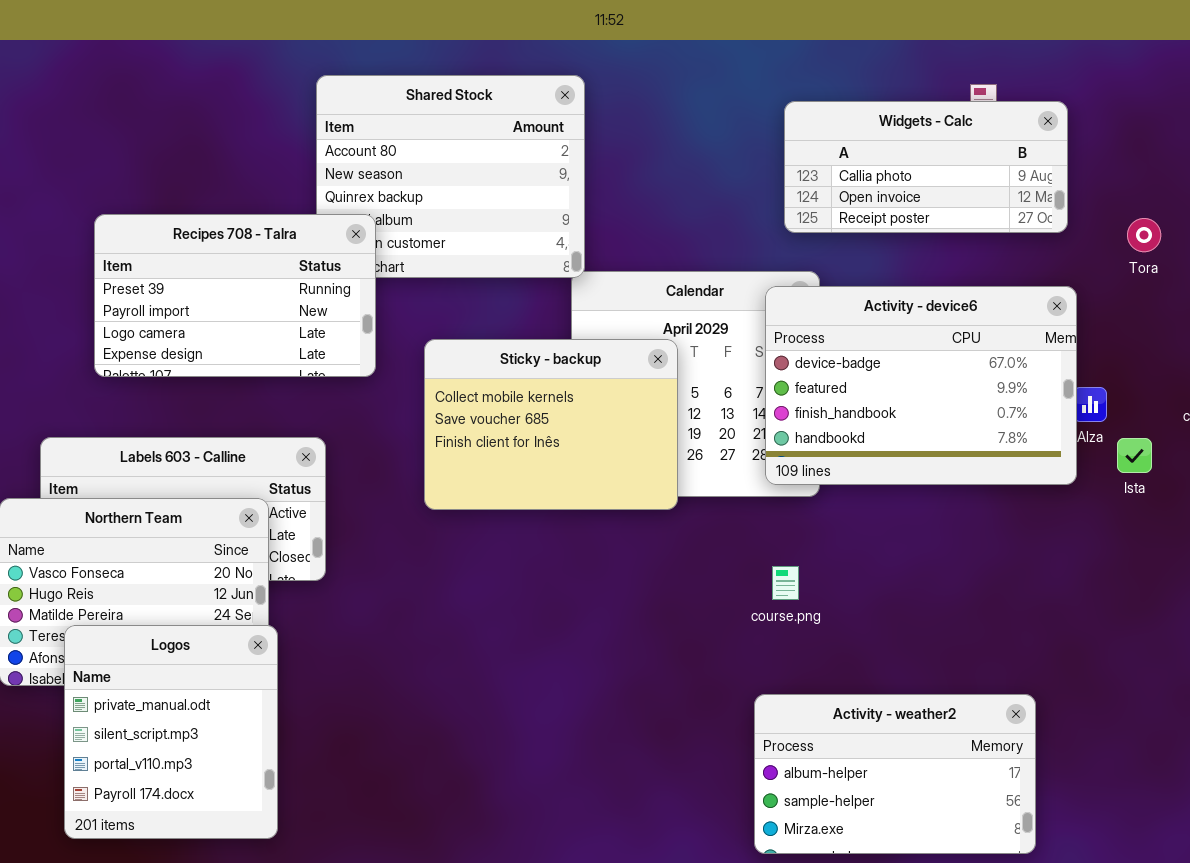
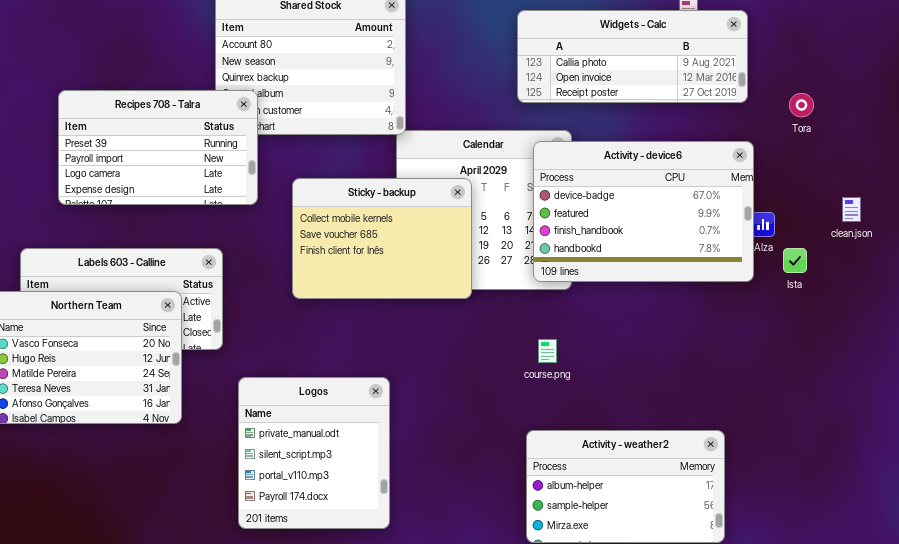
Widgets - Calc: [784,101,1068,233] -> [517,10,748,103], resized
Logos: [64,625,278,839] -> [238,377,390,529], moved

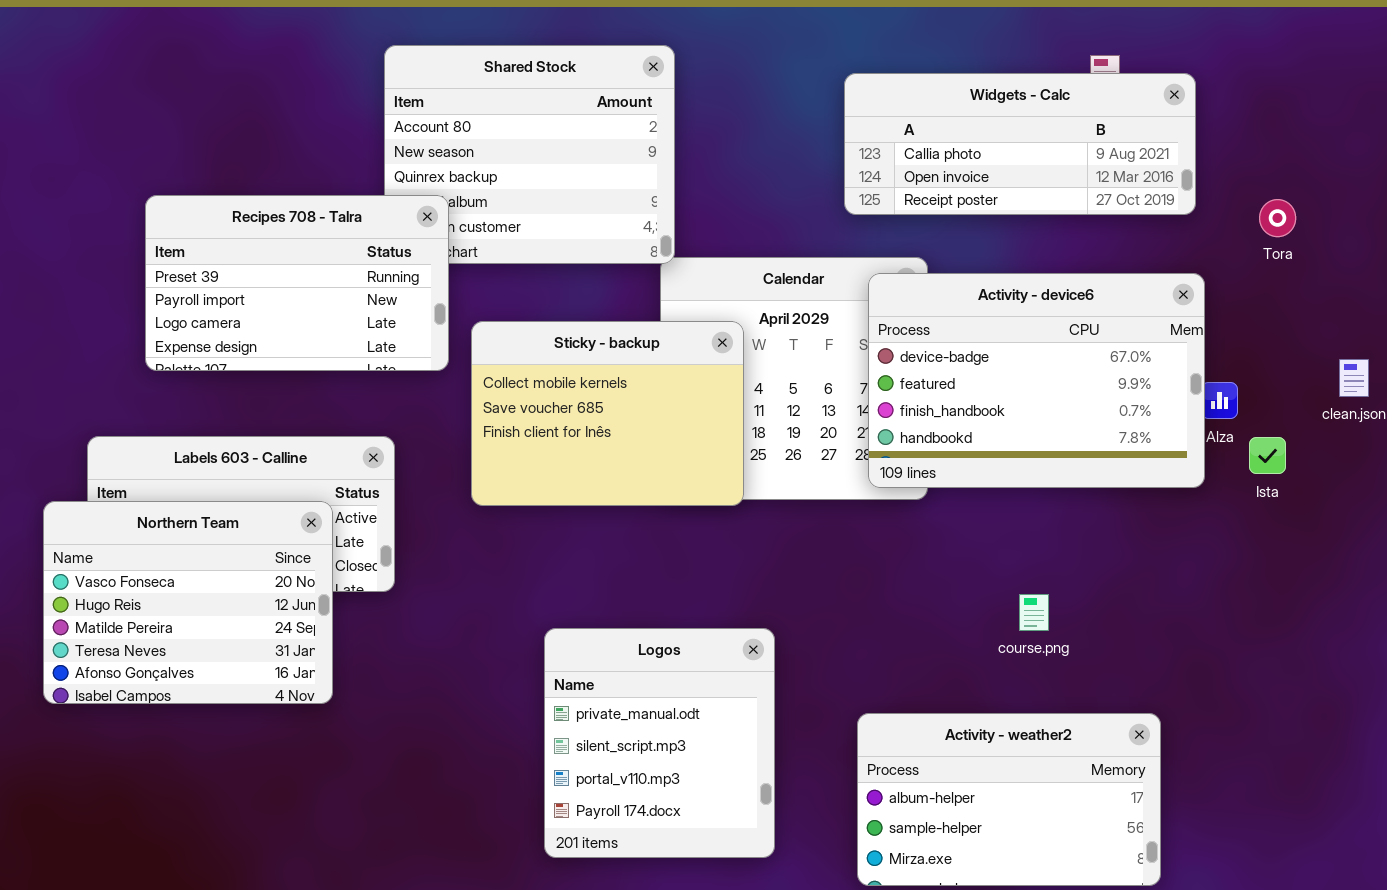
Sticky - backup: [292,178,472,299] -> [471,321,744,506], moved
course.png: [538,339,557,363] -> [1019,594,1049,631], moved
Logos: [238,377,390,529] -> [544,628,775,858], moved

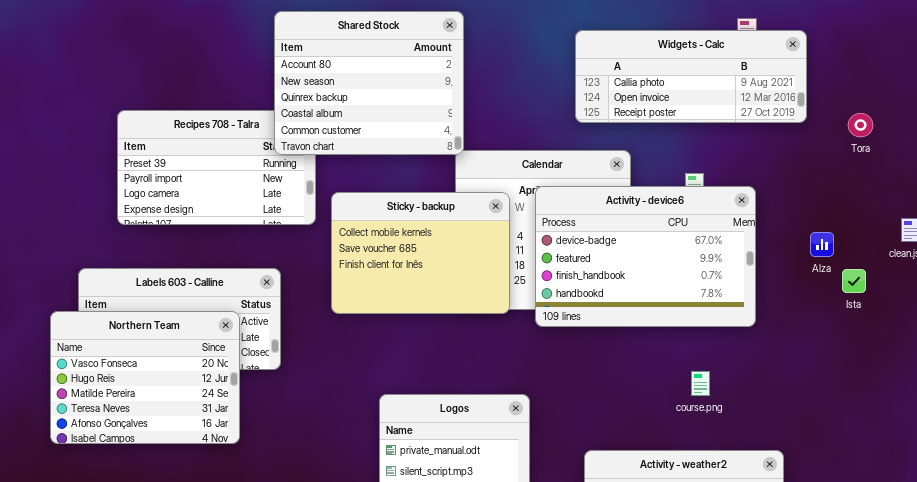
Shared Stock: [384,45,675,264] -> [274,11,464,155], raised
Activity - device6: [868,273,1205,488] -> [535,186,756,327], moved

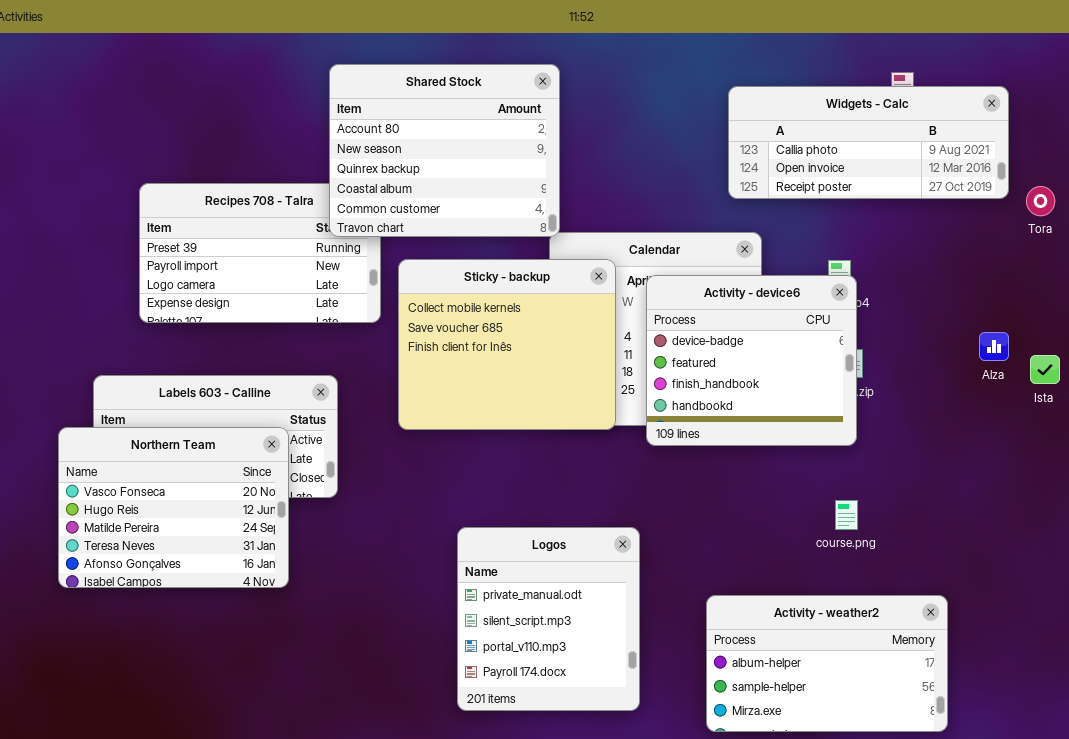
Widgets - Calc: [575,30,807,123] -> [728,86,1009,199], moved
Activity - device6: [535,186,756,327] -> [646,275,857,446], resized
Sticky - backup: [331,192,510,314] -> [398,259,616,430], resized
Ista: [842,269,866,293] -> [1030,355,1060,384], moved

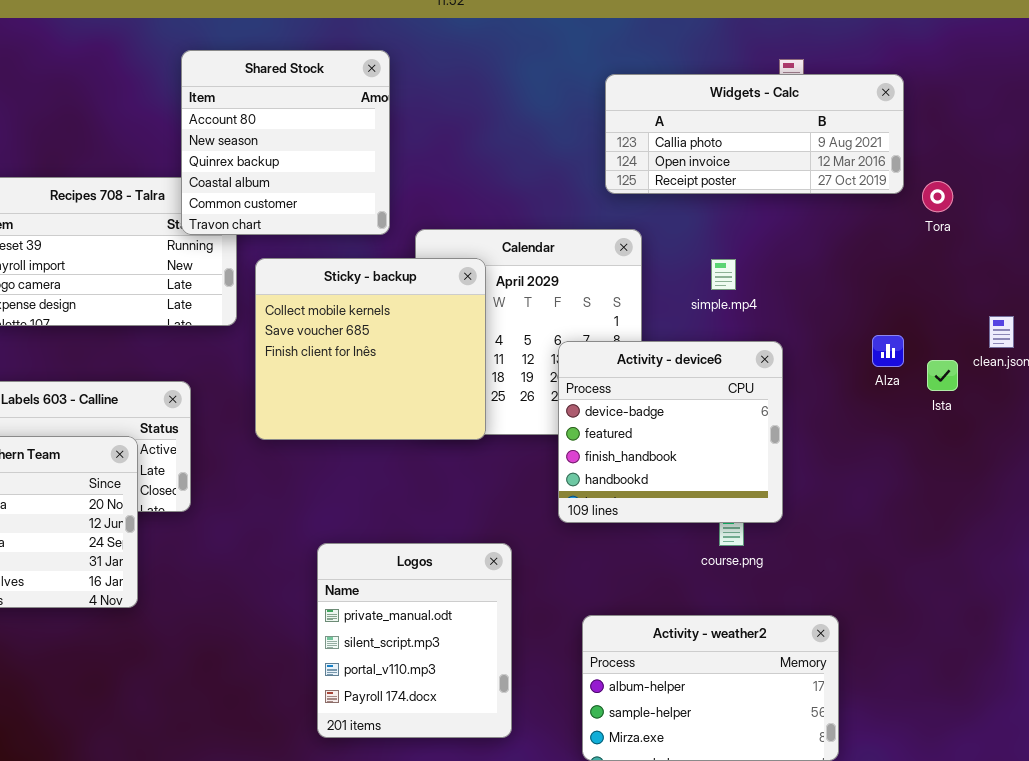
Shared Stock: [329,64,560,237] -> [181,50,390,235], resized
Activity - device6: [646,275,857,446] -> [558,341,783,523], moved

